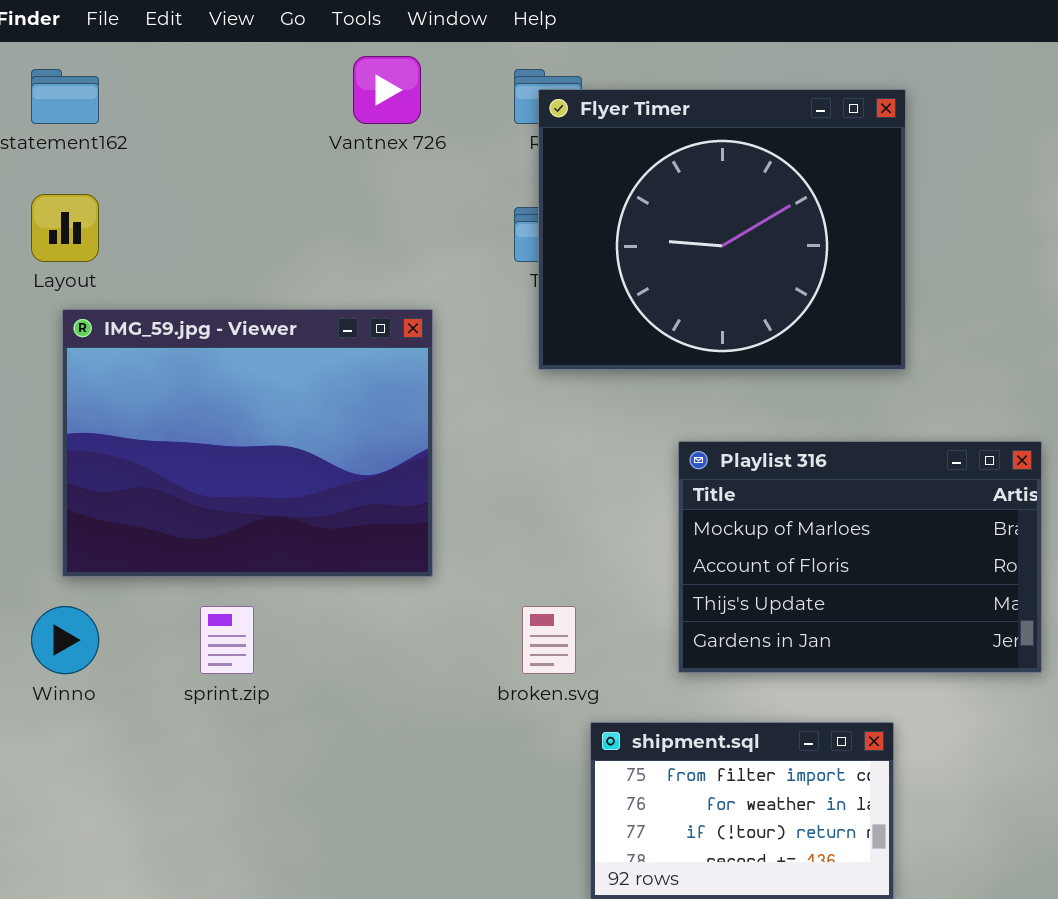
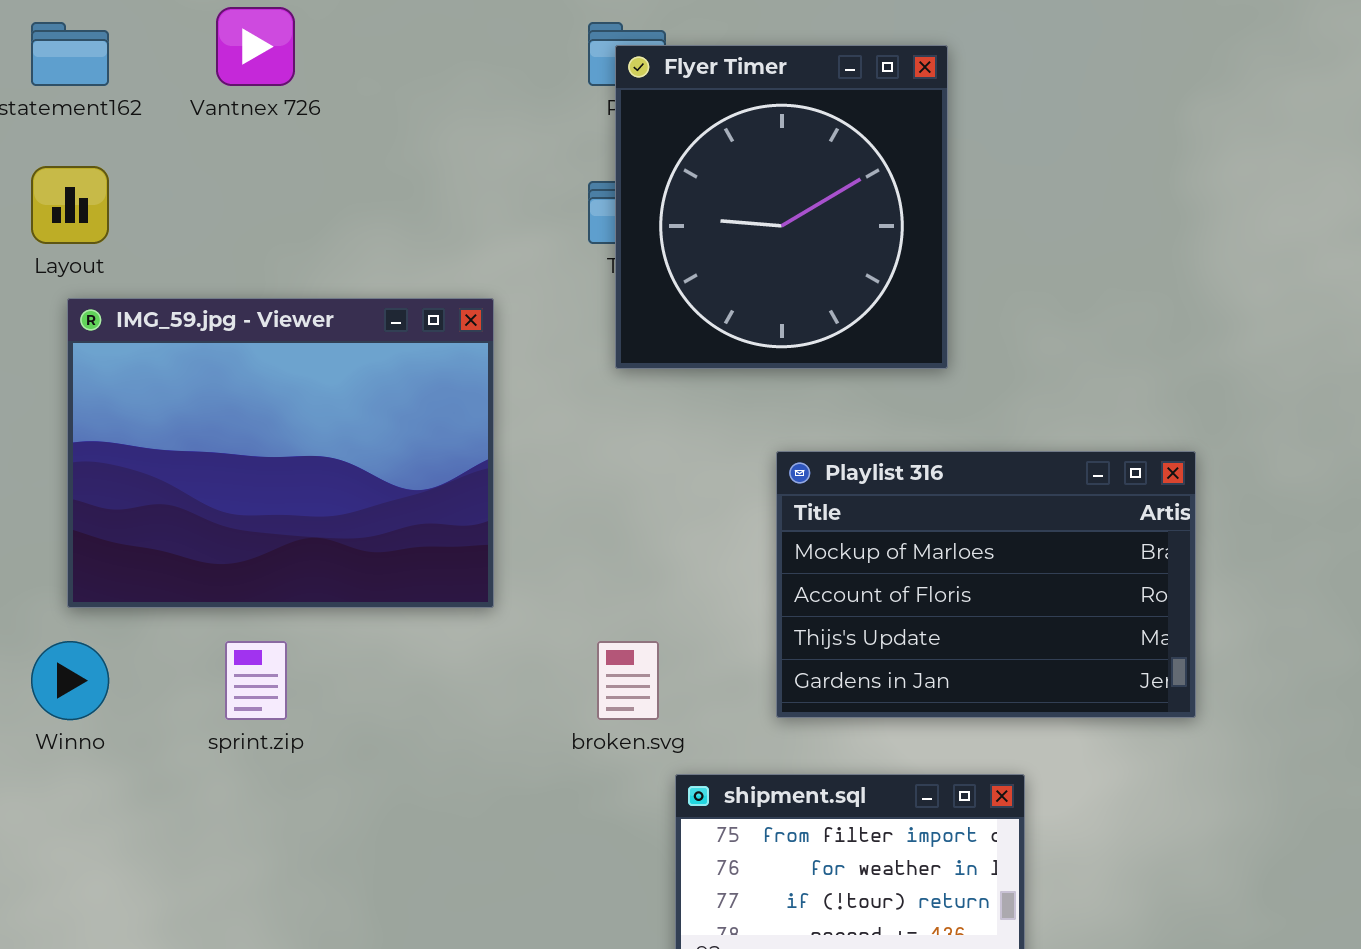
Vantnex 726: [353,56,421,124] -> [216,7,295,86], moved
Flyer Timer: [538,89,906,370] -> [615,45,948,369], resized

